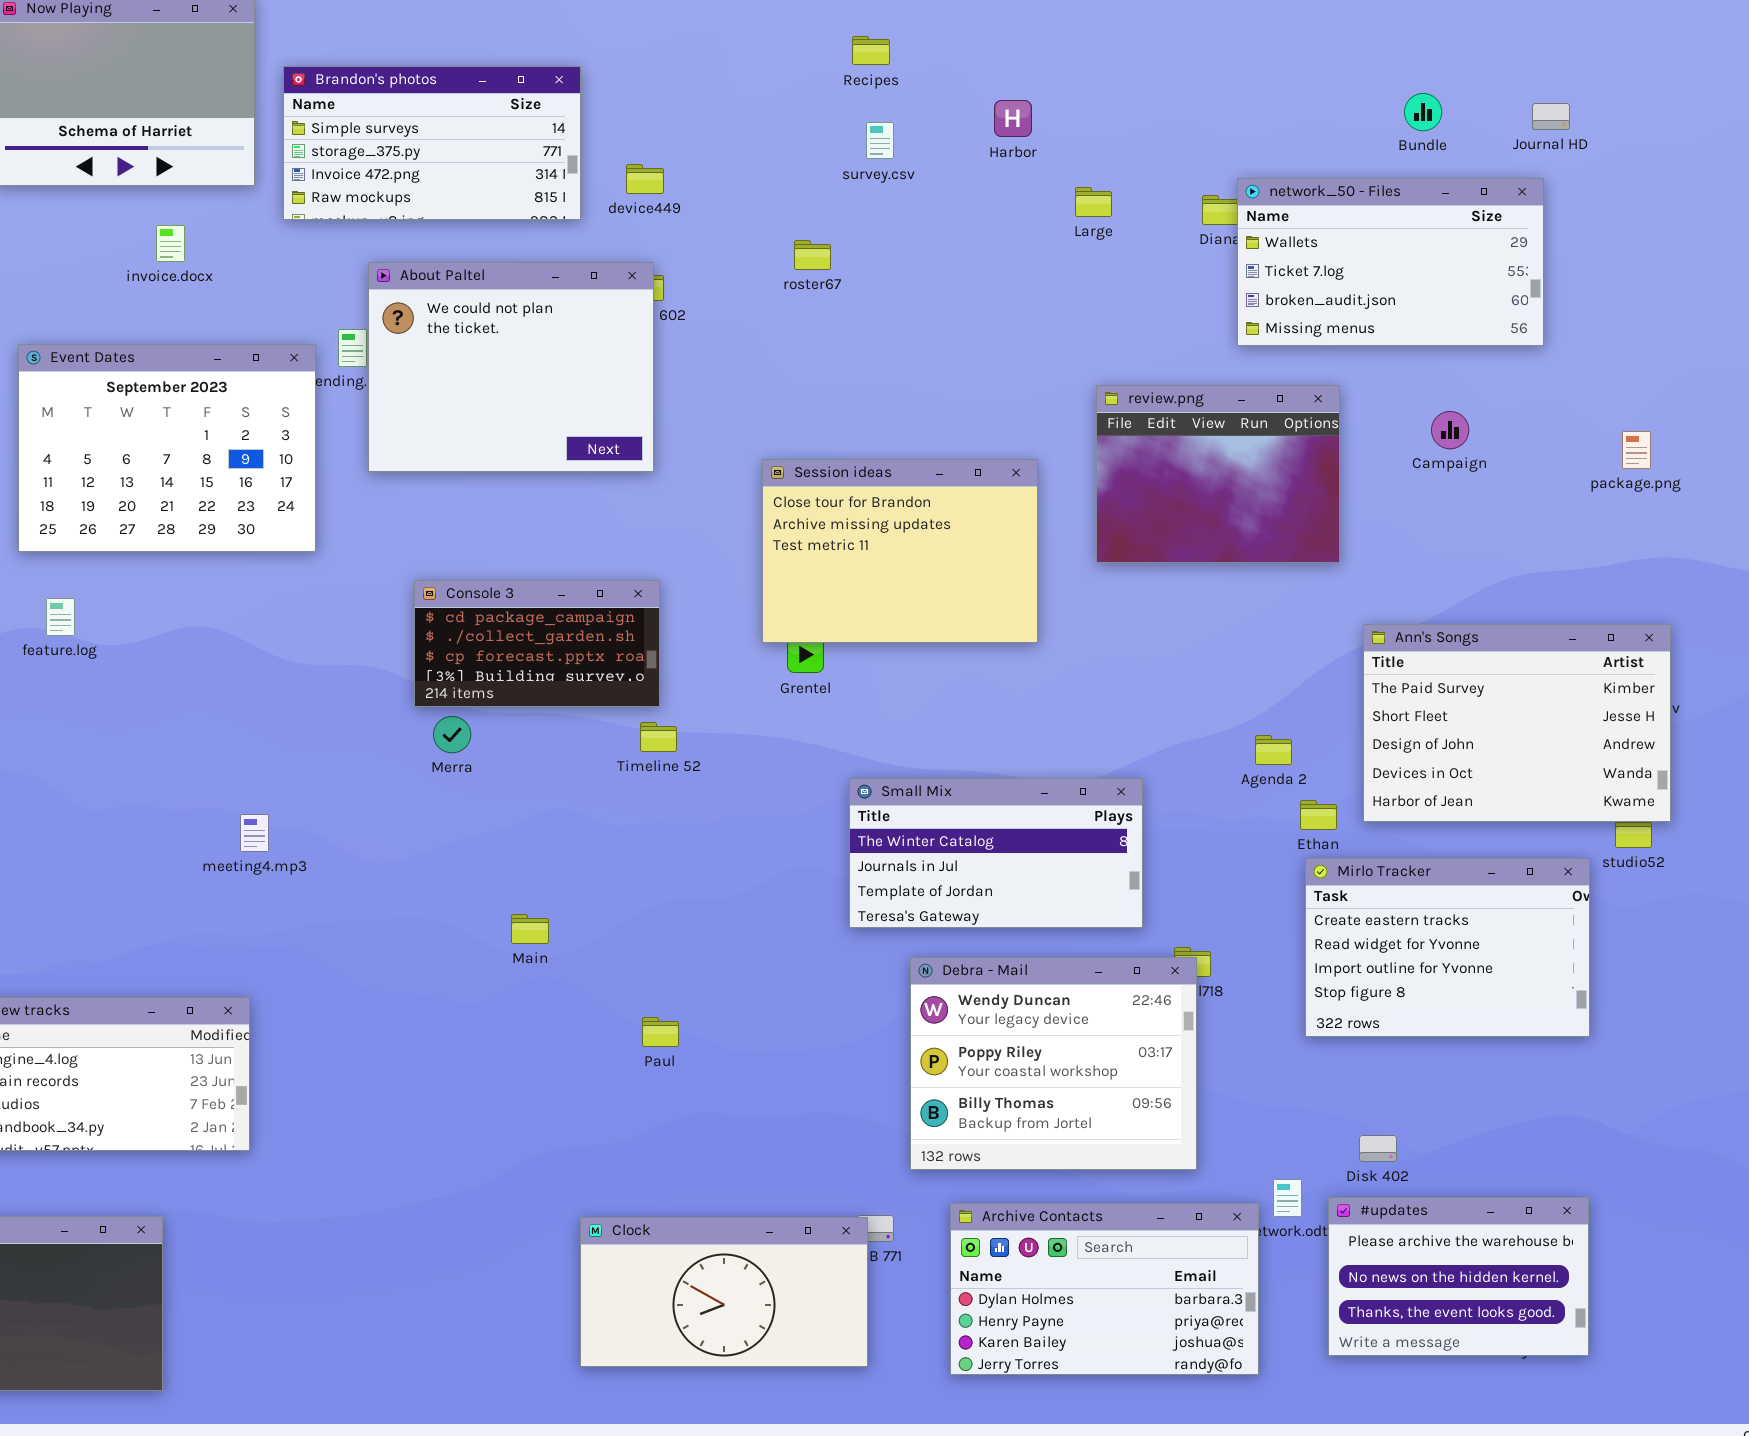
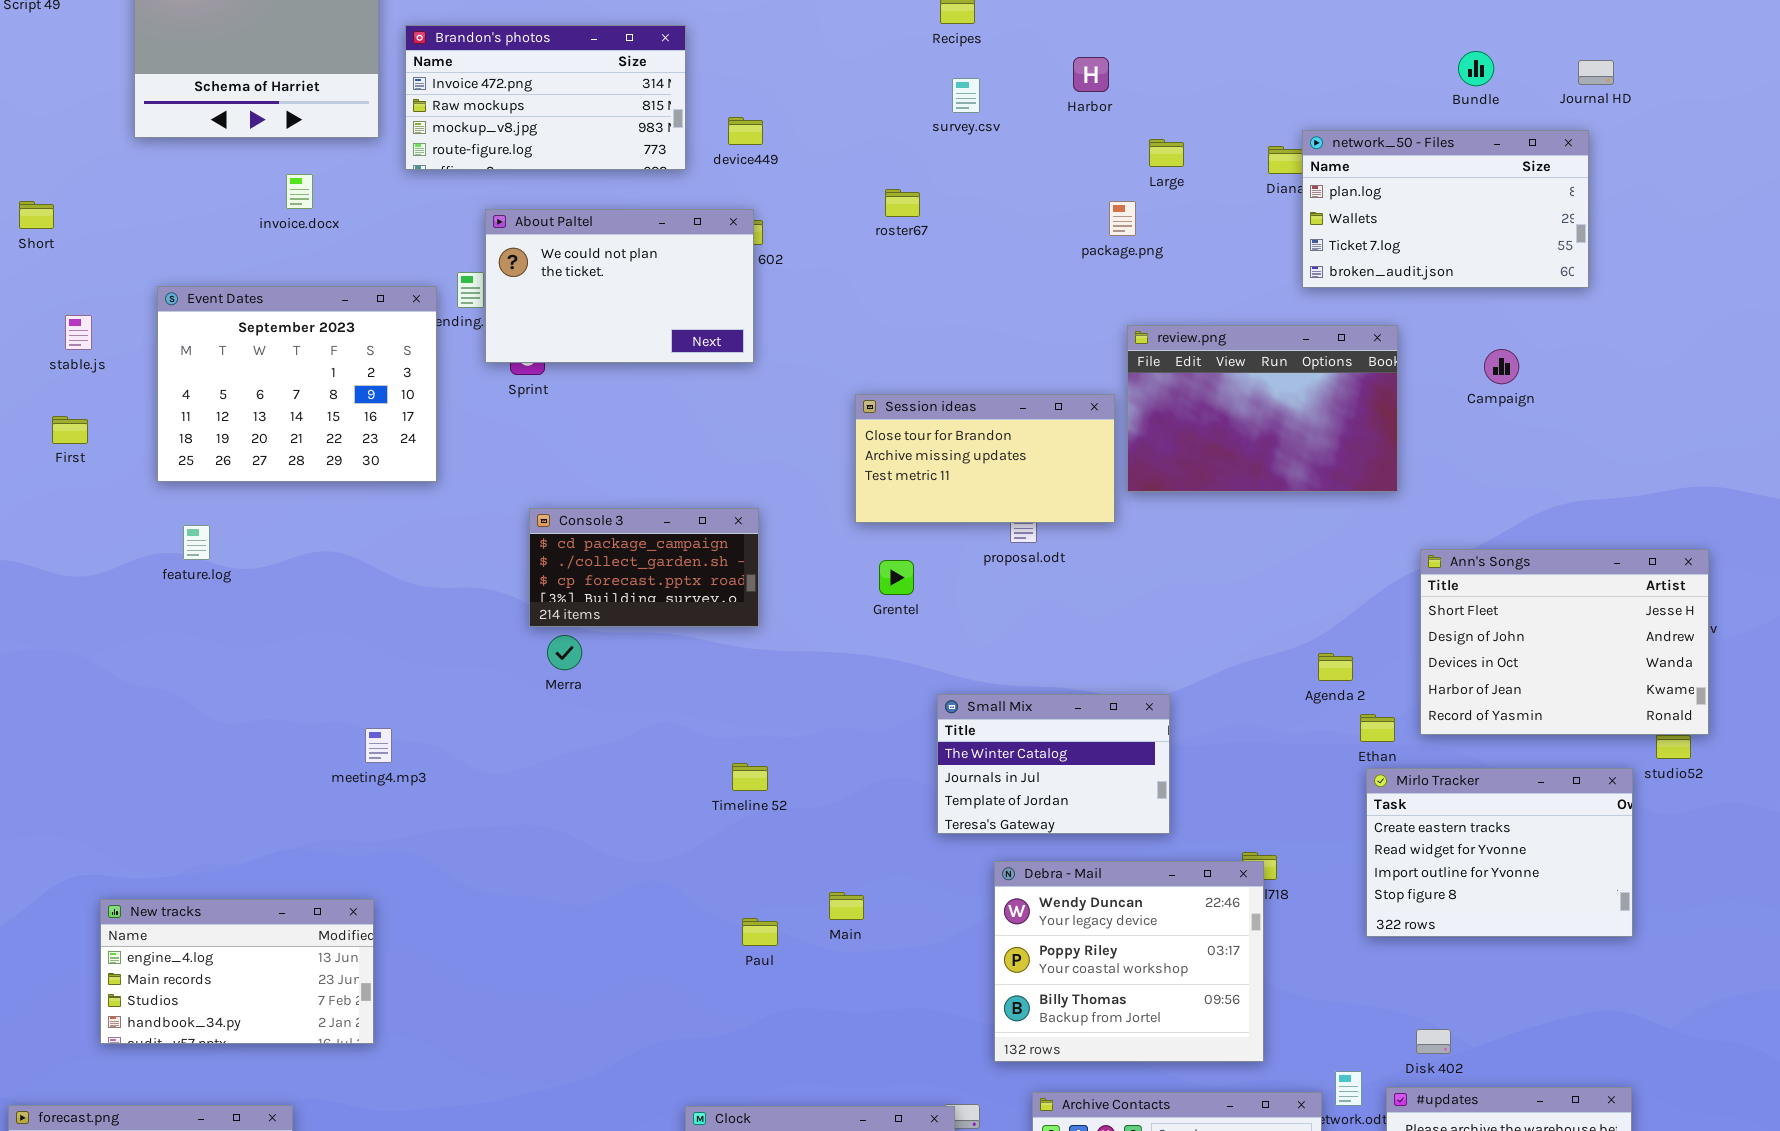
Brandon's photos: [283,66,581,220] -> [405,25,686,170], scrolled down 2 rows
network_50 - Files: [1237,178,1544,346] -> [1302,130,1589,288], scrolled up 1 row
About Paltel: [368,262,654,472] -> [485,209,754,363], resized
review.png: [1096,385,1340,563] -> [1127,325,1398,492], resized
package.png: [1622,431,1651,469] -> [1109,201,1136,236], moved
Session ideas: [762,459,1038,643] -> [855,394,1115,523], resized
Ann's Songs: [1363,624,1671,822] -> [1420,549,1709,735], scrolled down 1 row
Timeline 52: [640,722,677,752] -> [732,763,768,791], moved
Small Mix: [849,778,1143,928] -> [937,694,1170,834], resized
Main: [511,914,549,944] -> [829,892,864,920], moved

